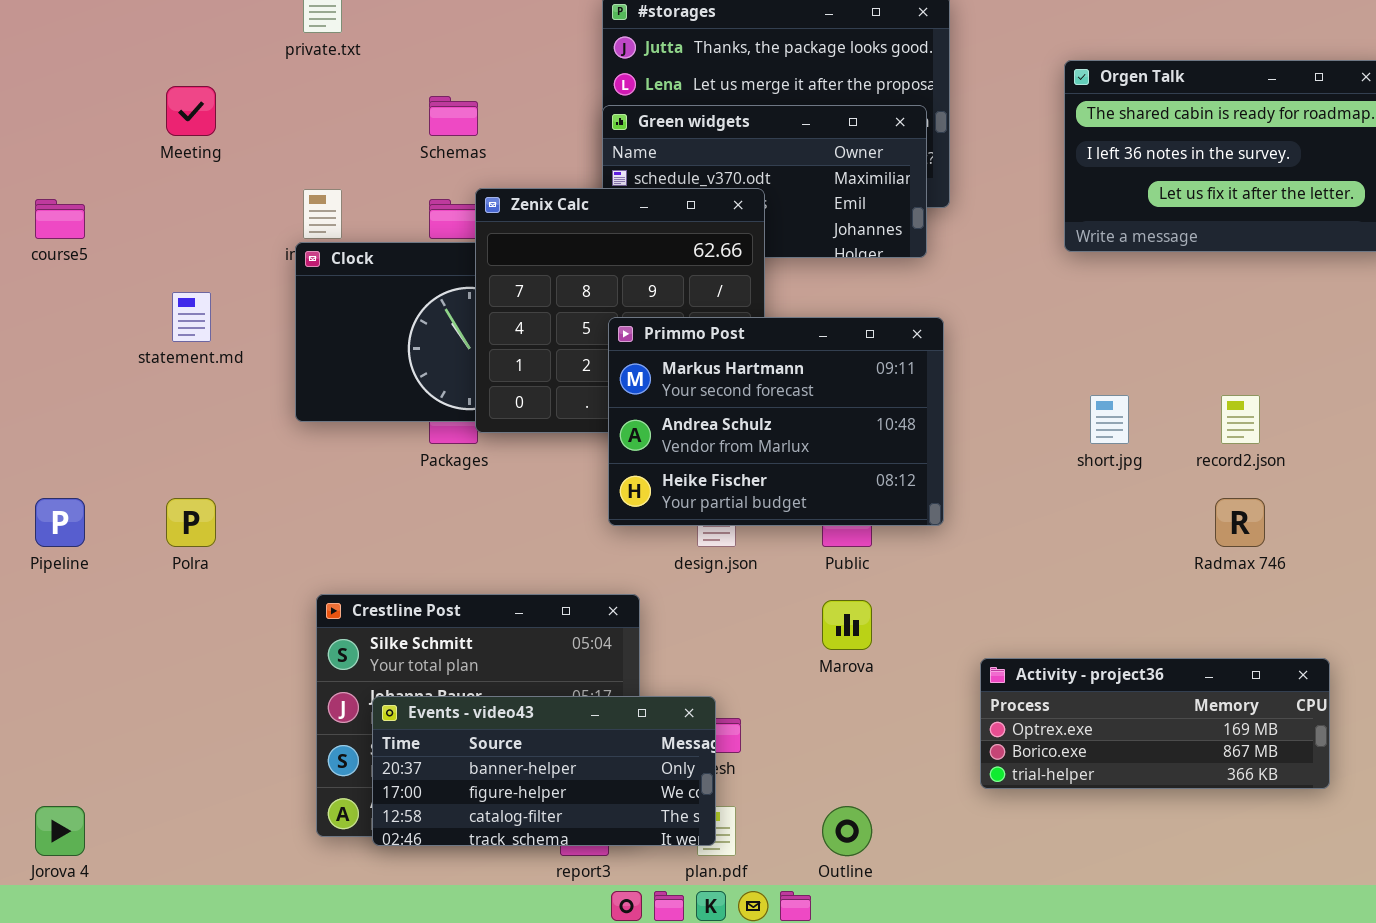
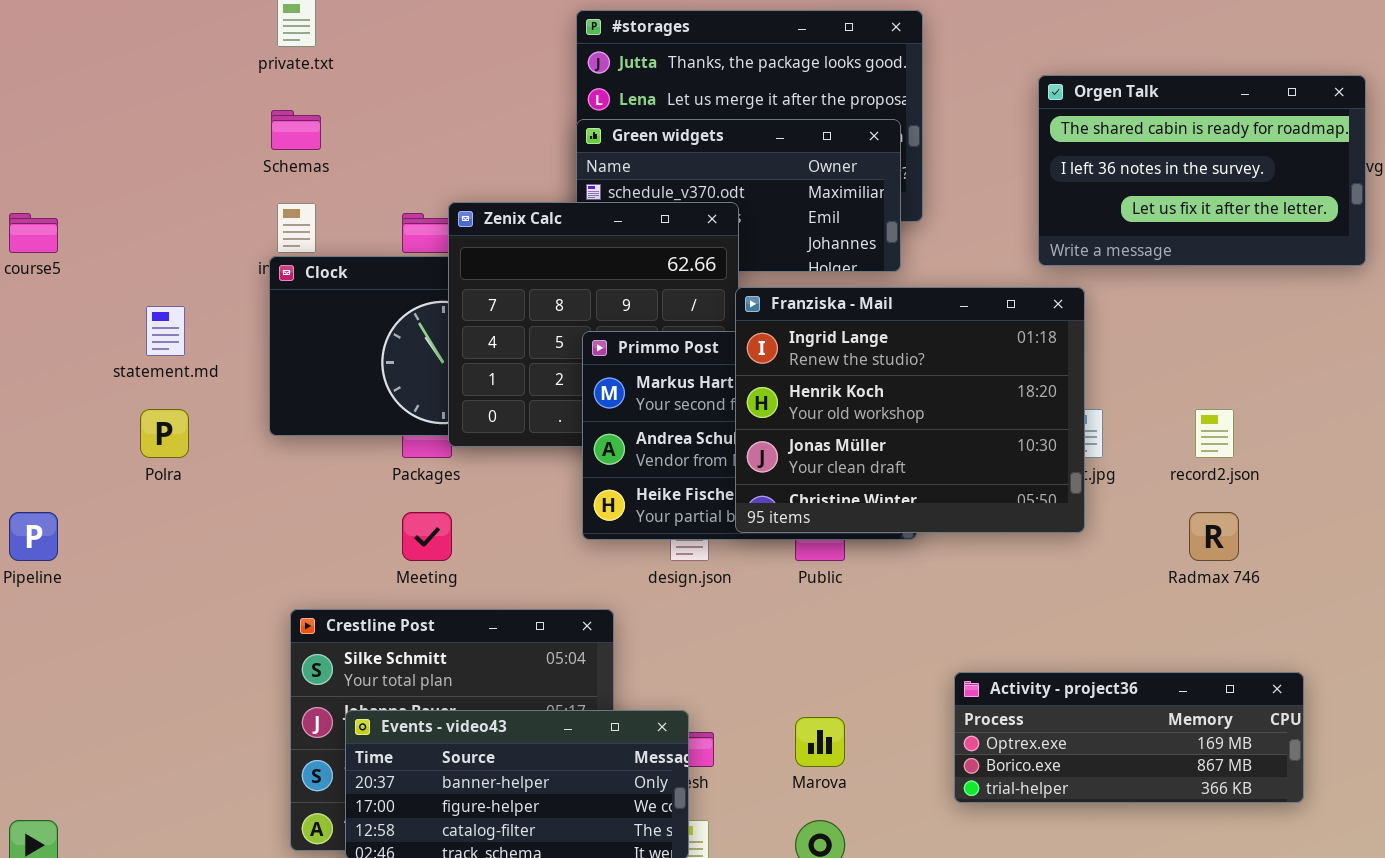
Meeting: [166,86,216,136] -> [402,512,452,561], moved
Schemas: [429,96,478,136] -> [271,110,321,150], moved
Franziska - Mail: none -> [735,287,1085,533], opened
Polra: [166,498,216,547] -> [140,409,189,458], moved
Marova: [822,600,872,650] -> [795,717,845,767], moved

